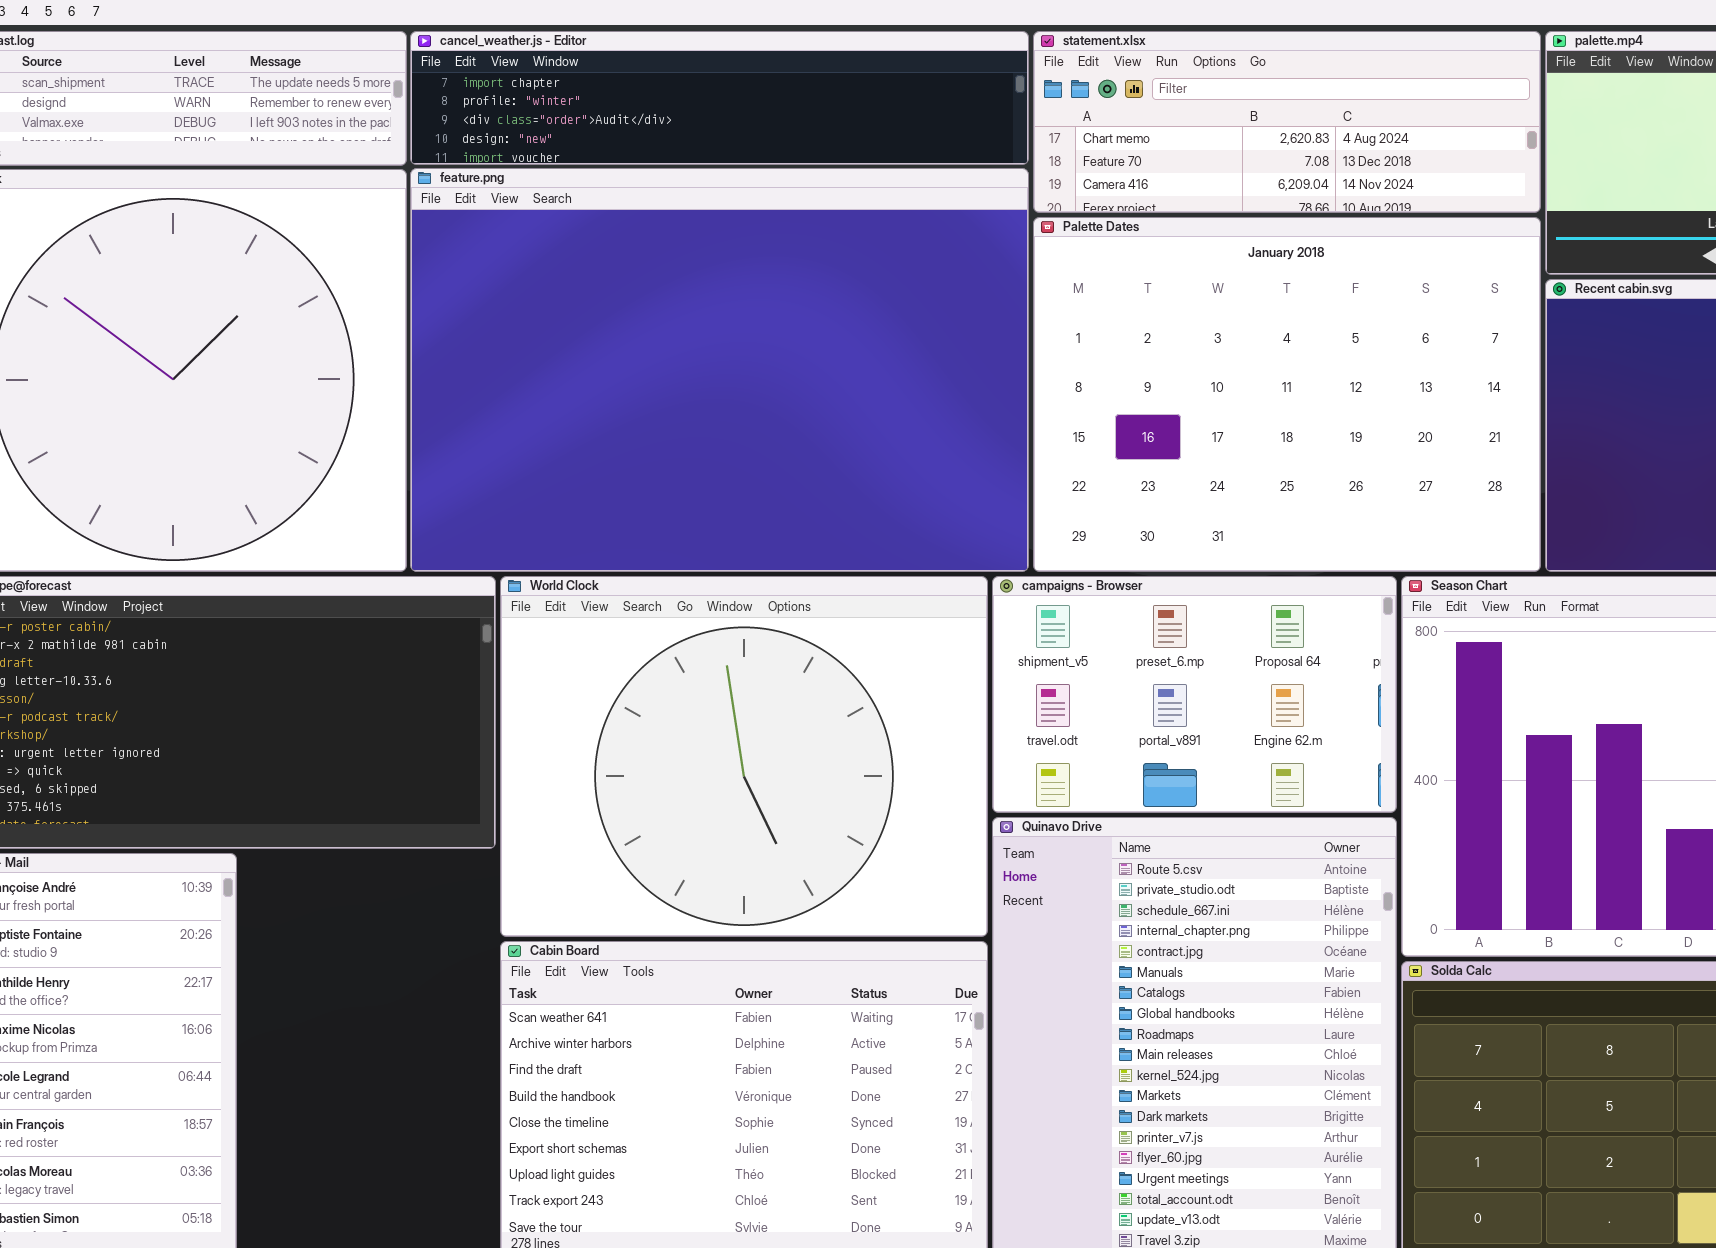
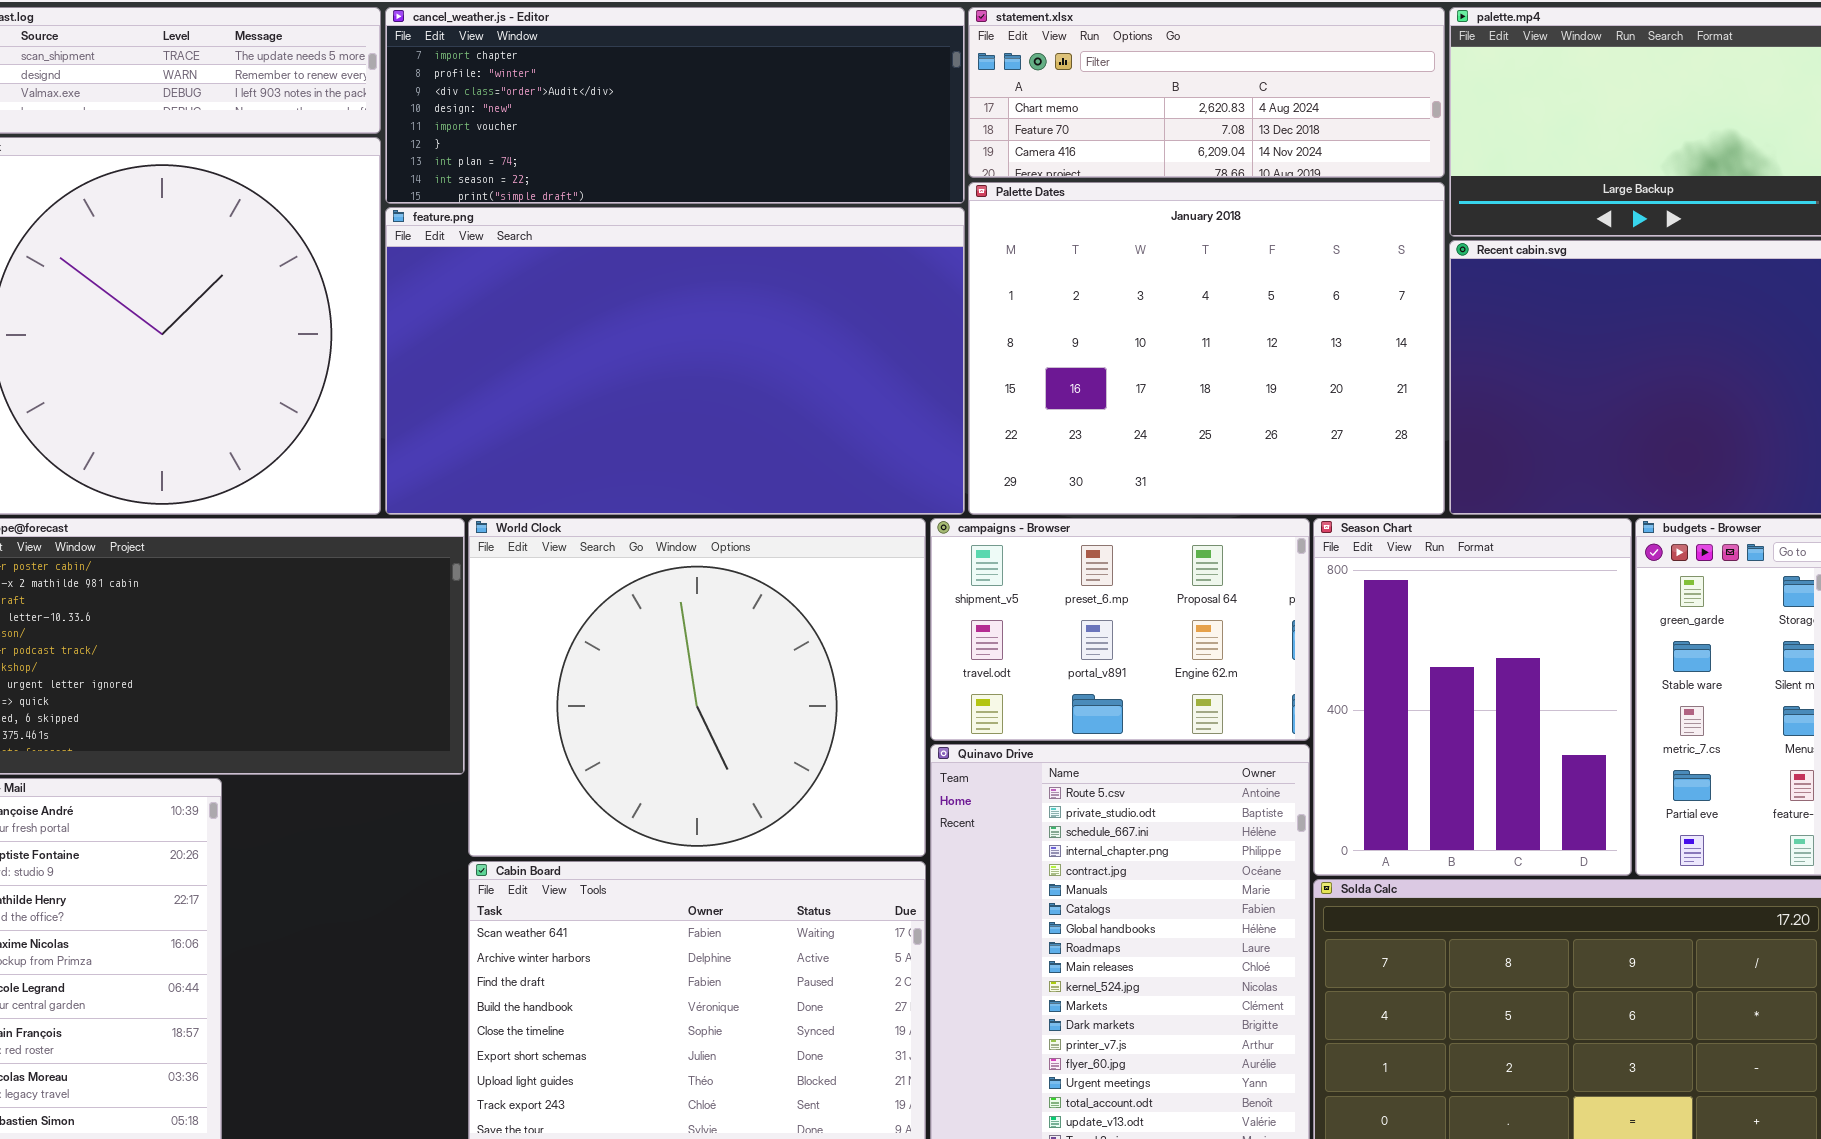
cancel_weather.js - Editor: [410,31,1029,165] -> [385,7,965,204], resized
feature.png: [410,168,1029,572] -> [385,207,965,515], resized

